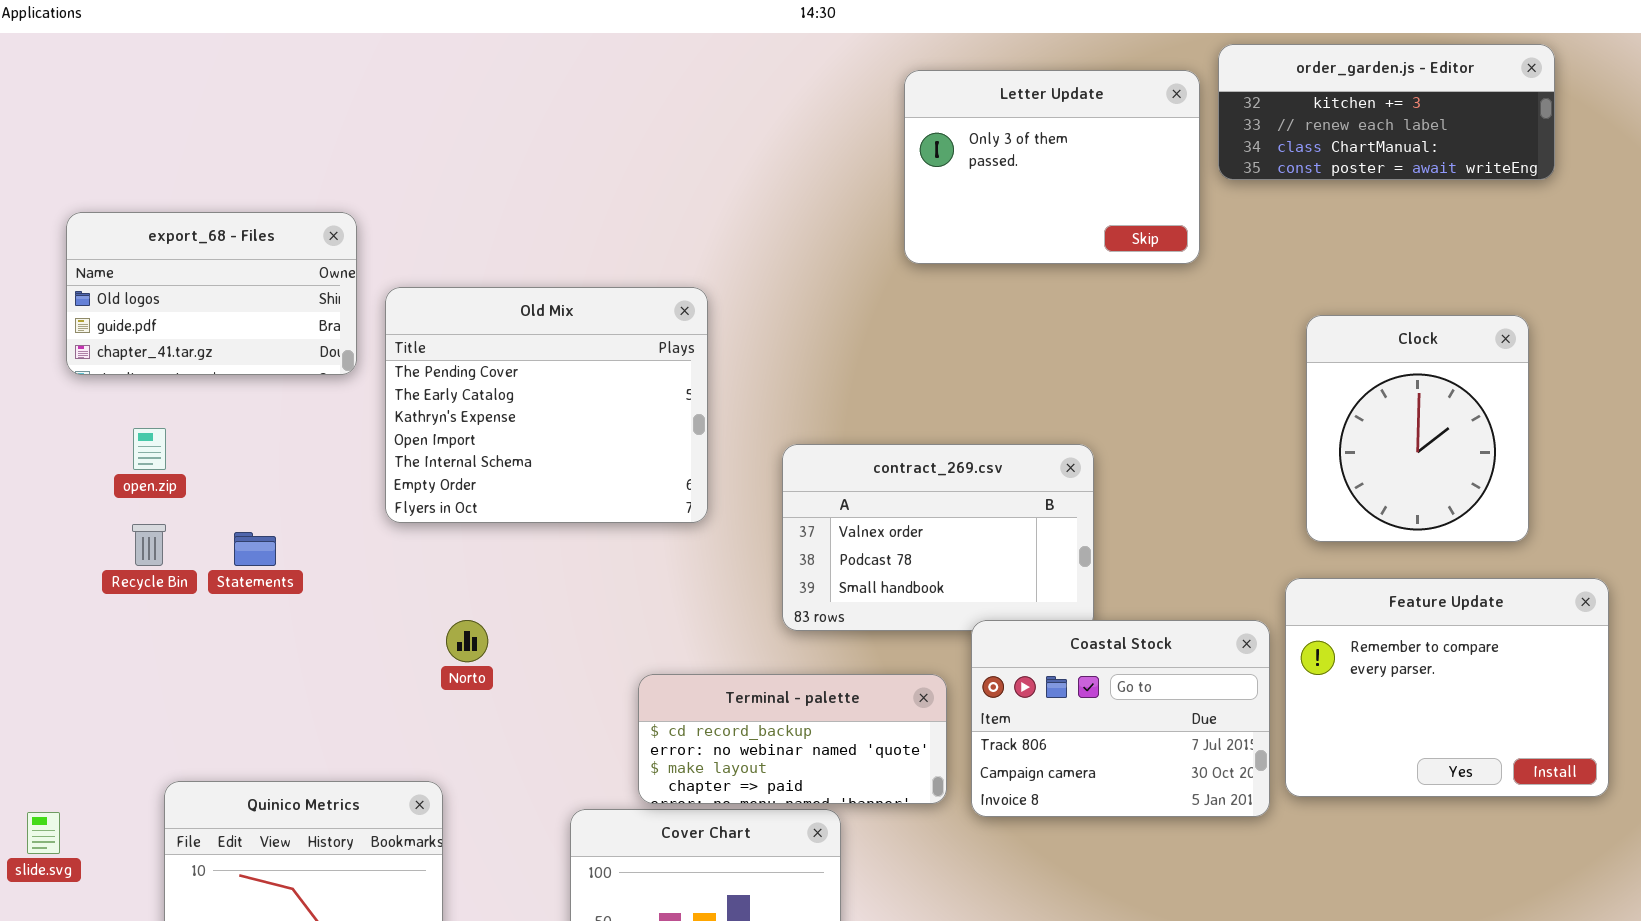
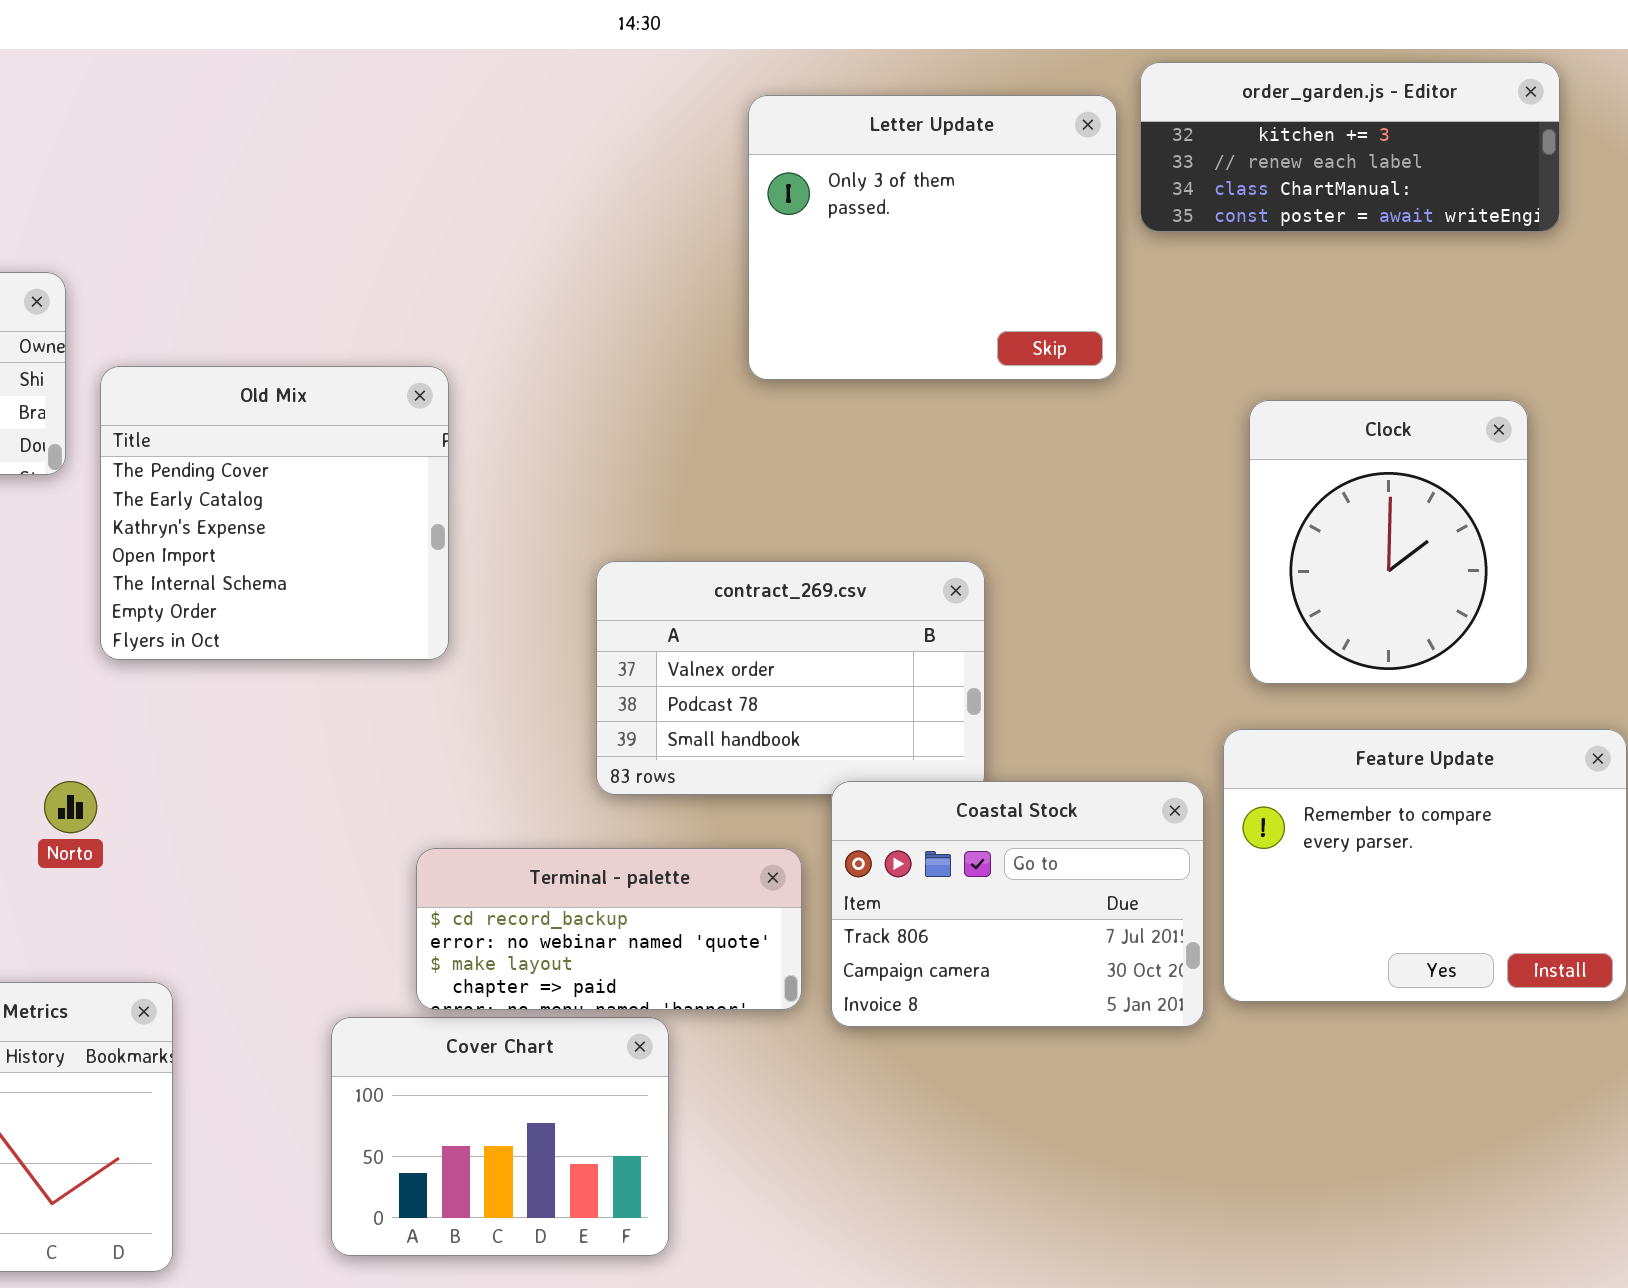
Letter Update: [904,70,1200,264] -> [748,95,1117,380], resized
Old Mix: [385,287,708,523] -> [100,366,449,660], resized
Norto: [446,620,488,662] -> [44,781,97,833], moved

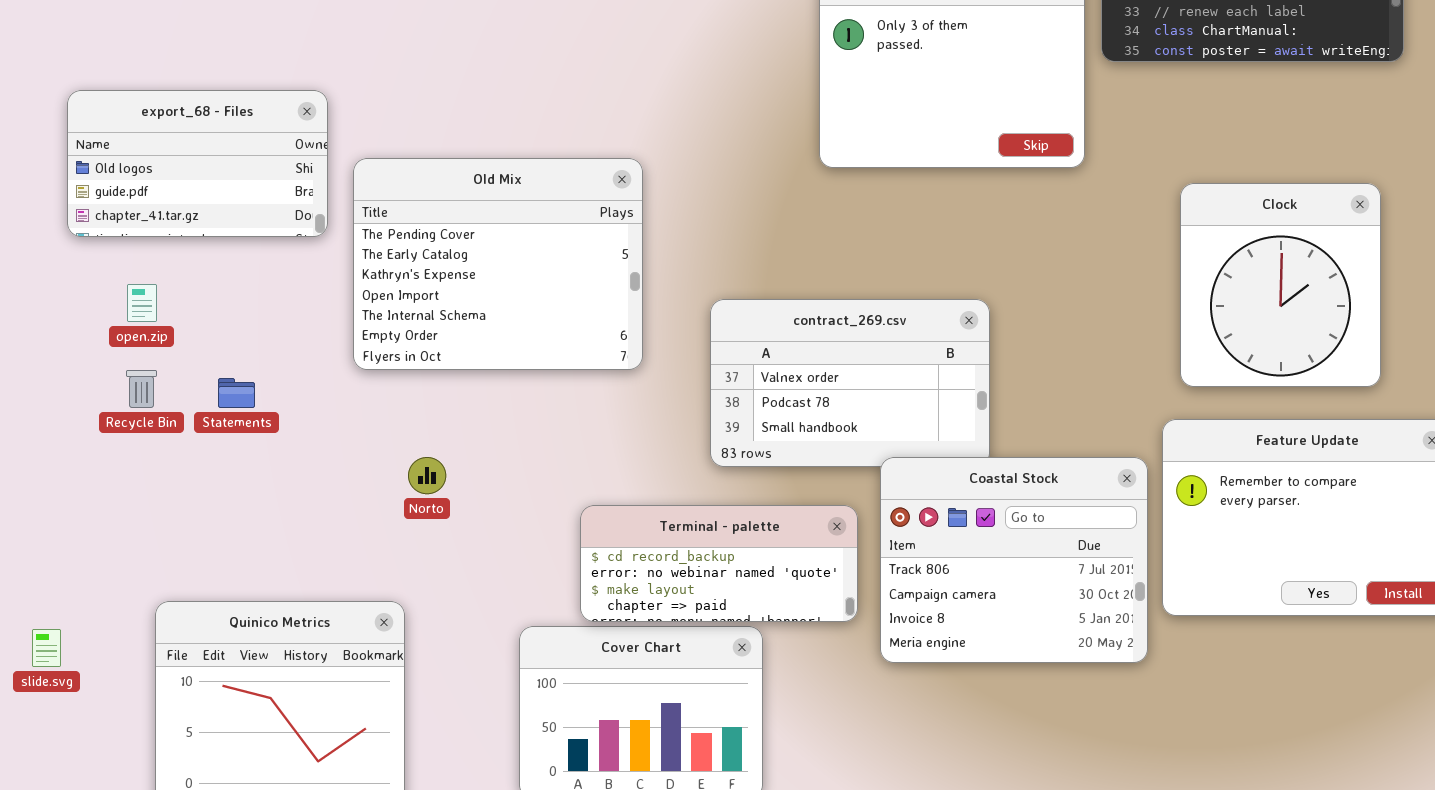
Old Mix: [100,366,449,660] -> [353,158,643,370], resized
Norto: [44,781,97,833] -> [408,457,446,494], moved
Coastal Stock: [831,781,1204,1027] -> [880,457,1148,663], resized

